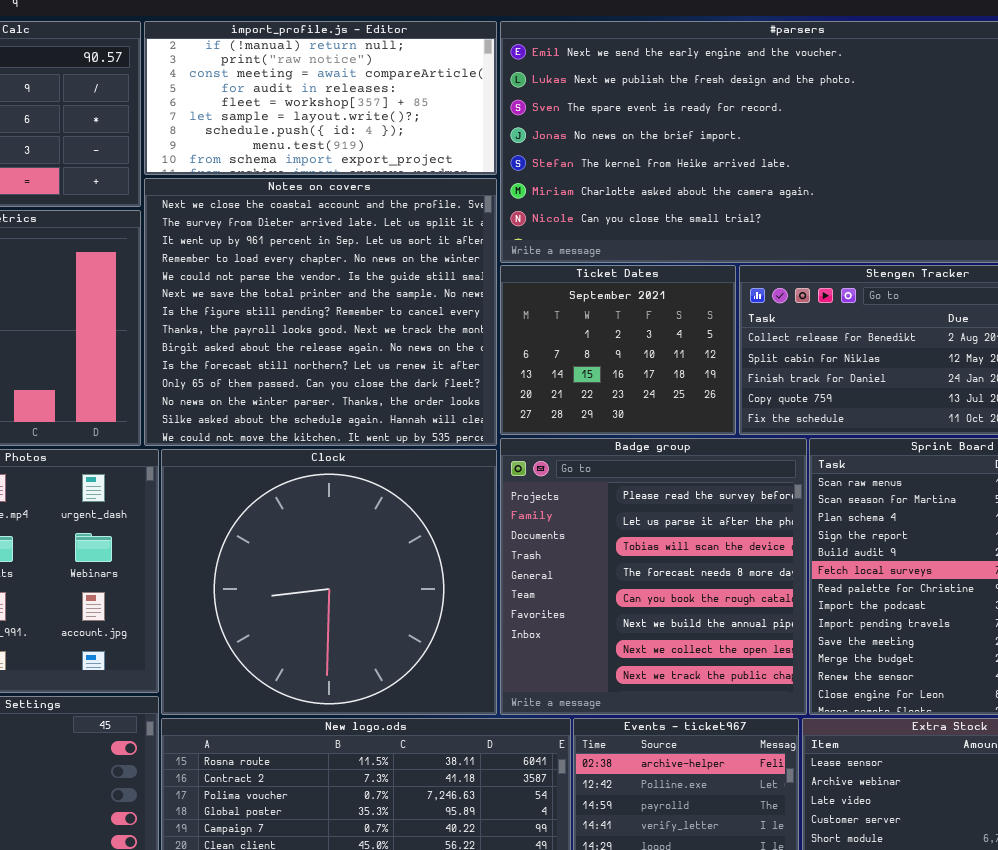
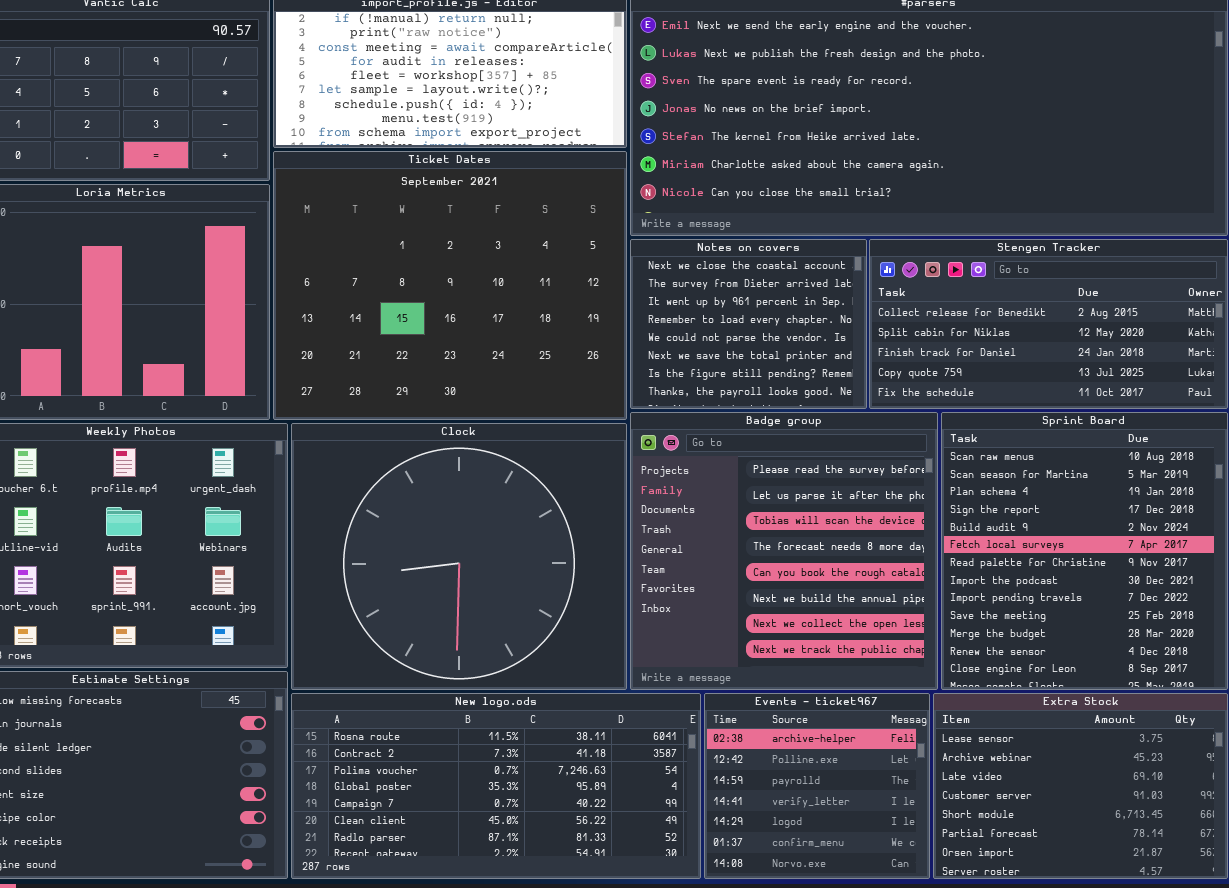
Notes on covers: [144,178,497,446] -> [630,239,867,409], moved, resized
Ticket Dates: [500,265,736,435] -> [273,151,627,420], moved, resized

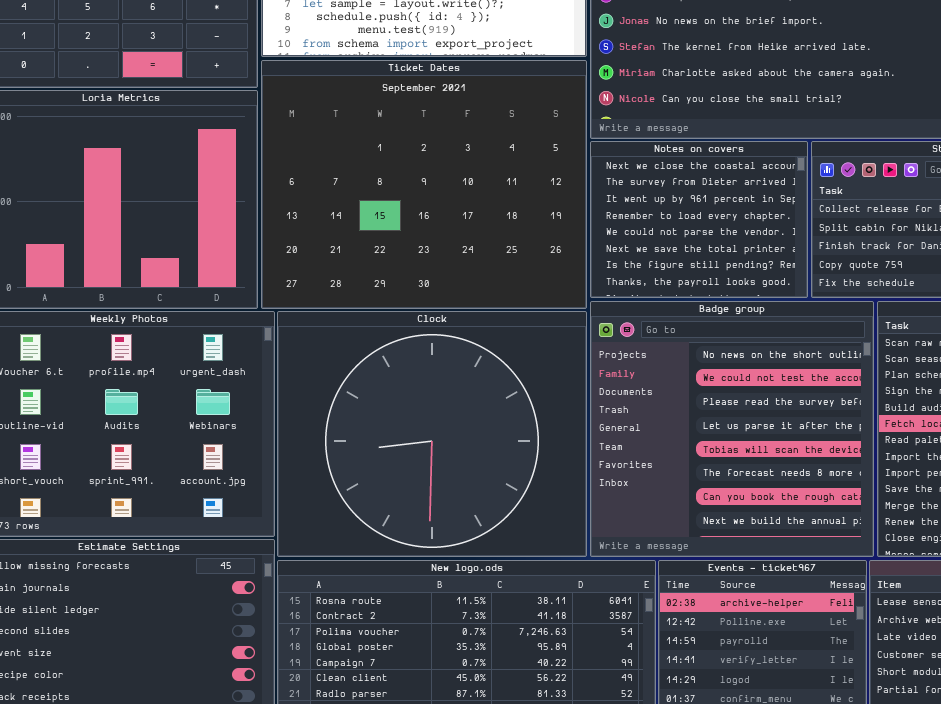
Badge group: [630,412,938,690] -> [590,301,874,557], scrolled up 2 rows

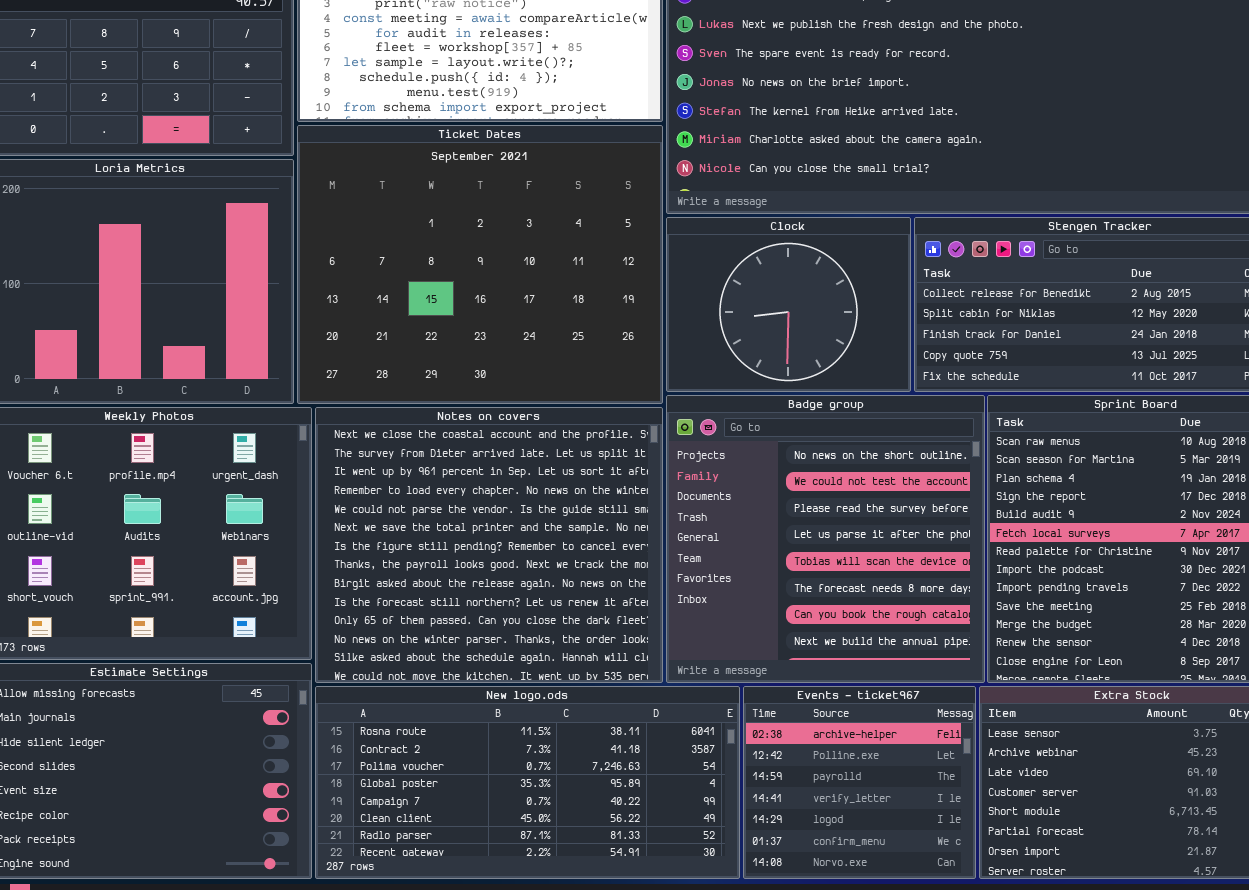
Notes on covers: [590,141,808,298] -> [315,407,663,683], moved, resized
Clock: [277,311,587,557] -> [666,217,911,392], moved, resized

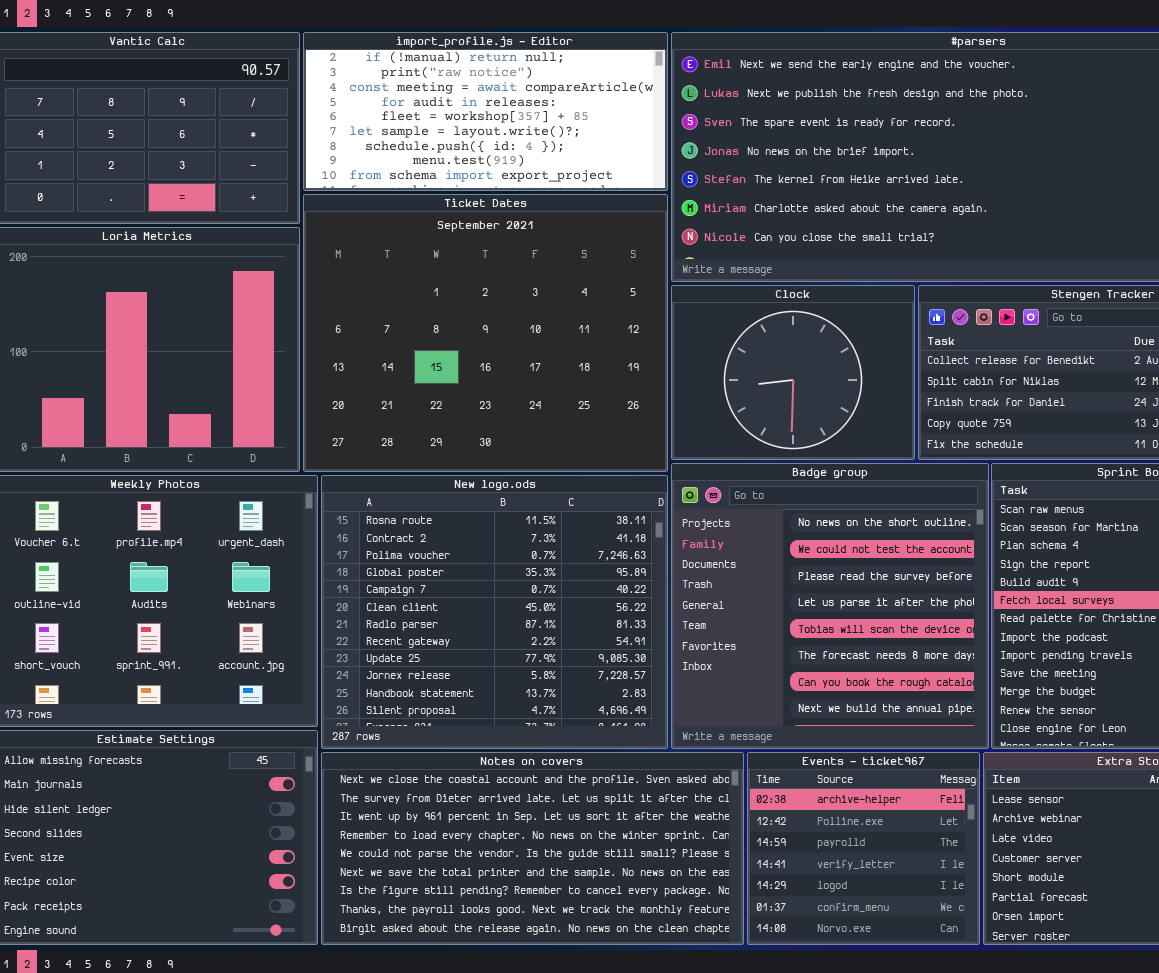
Notes on covers: [315,407,663,683] -> [321,752,744,945], moved, resized
New logo.ods: [315,686,740,879] -> [321,475,668,749], moved, resized

